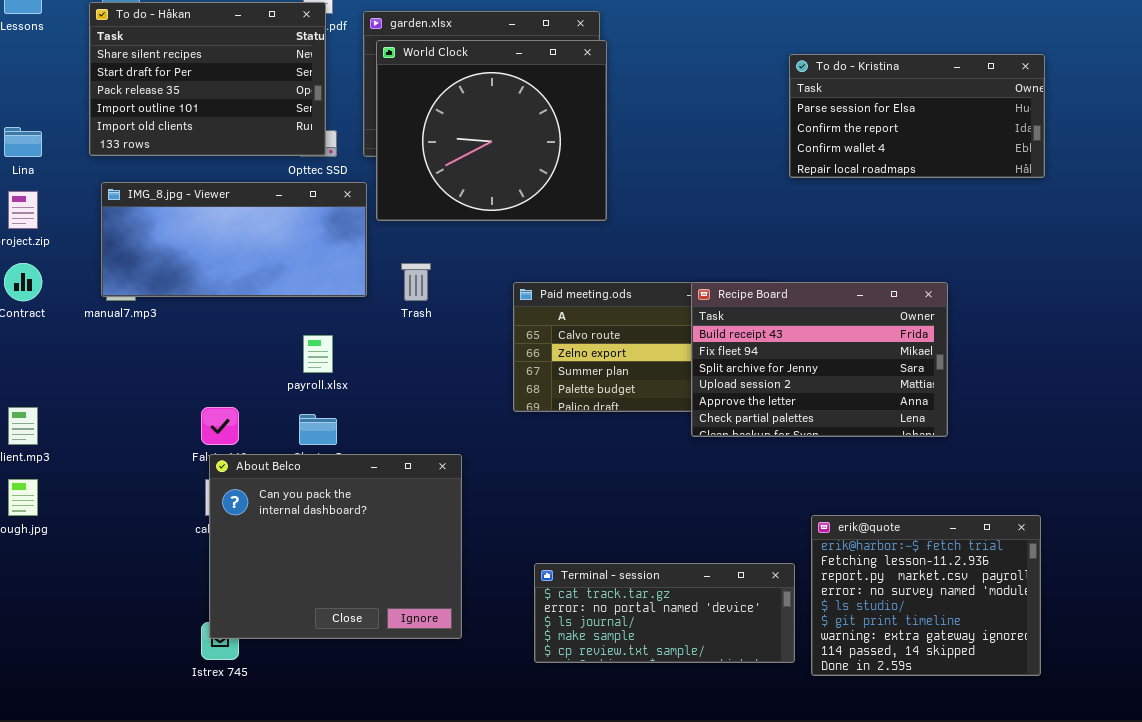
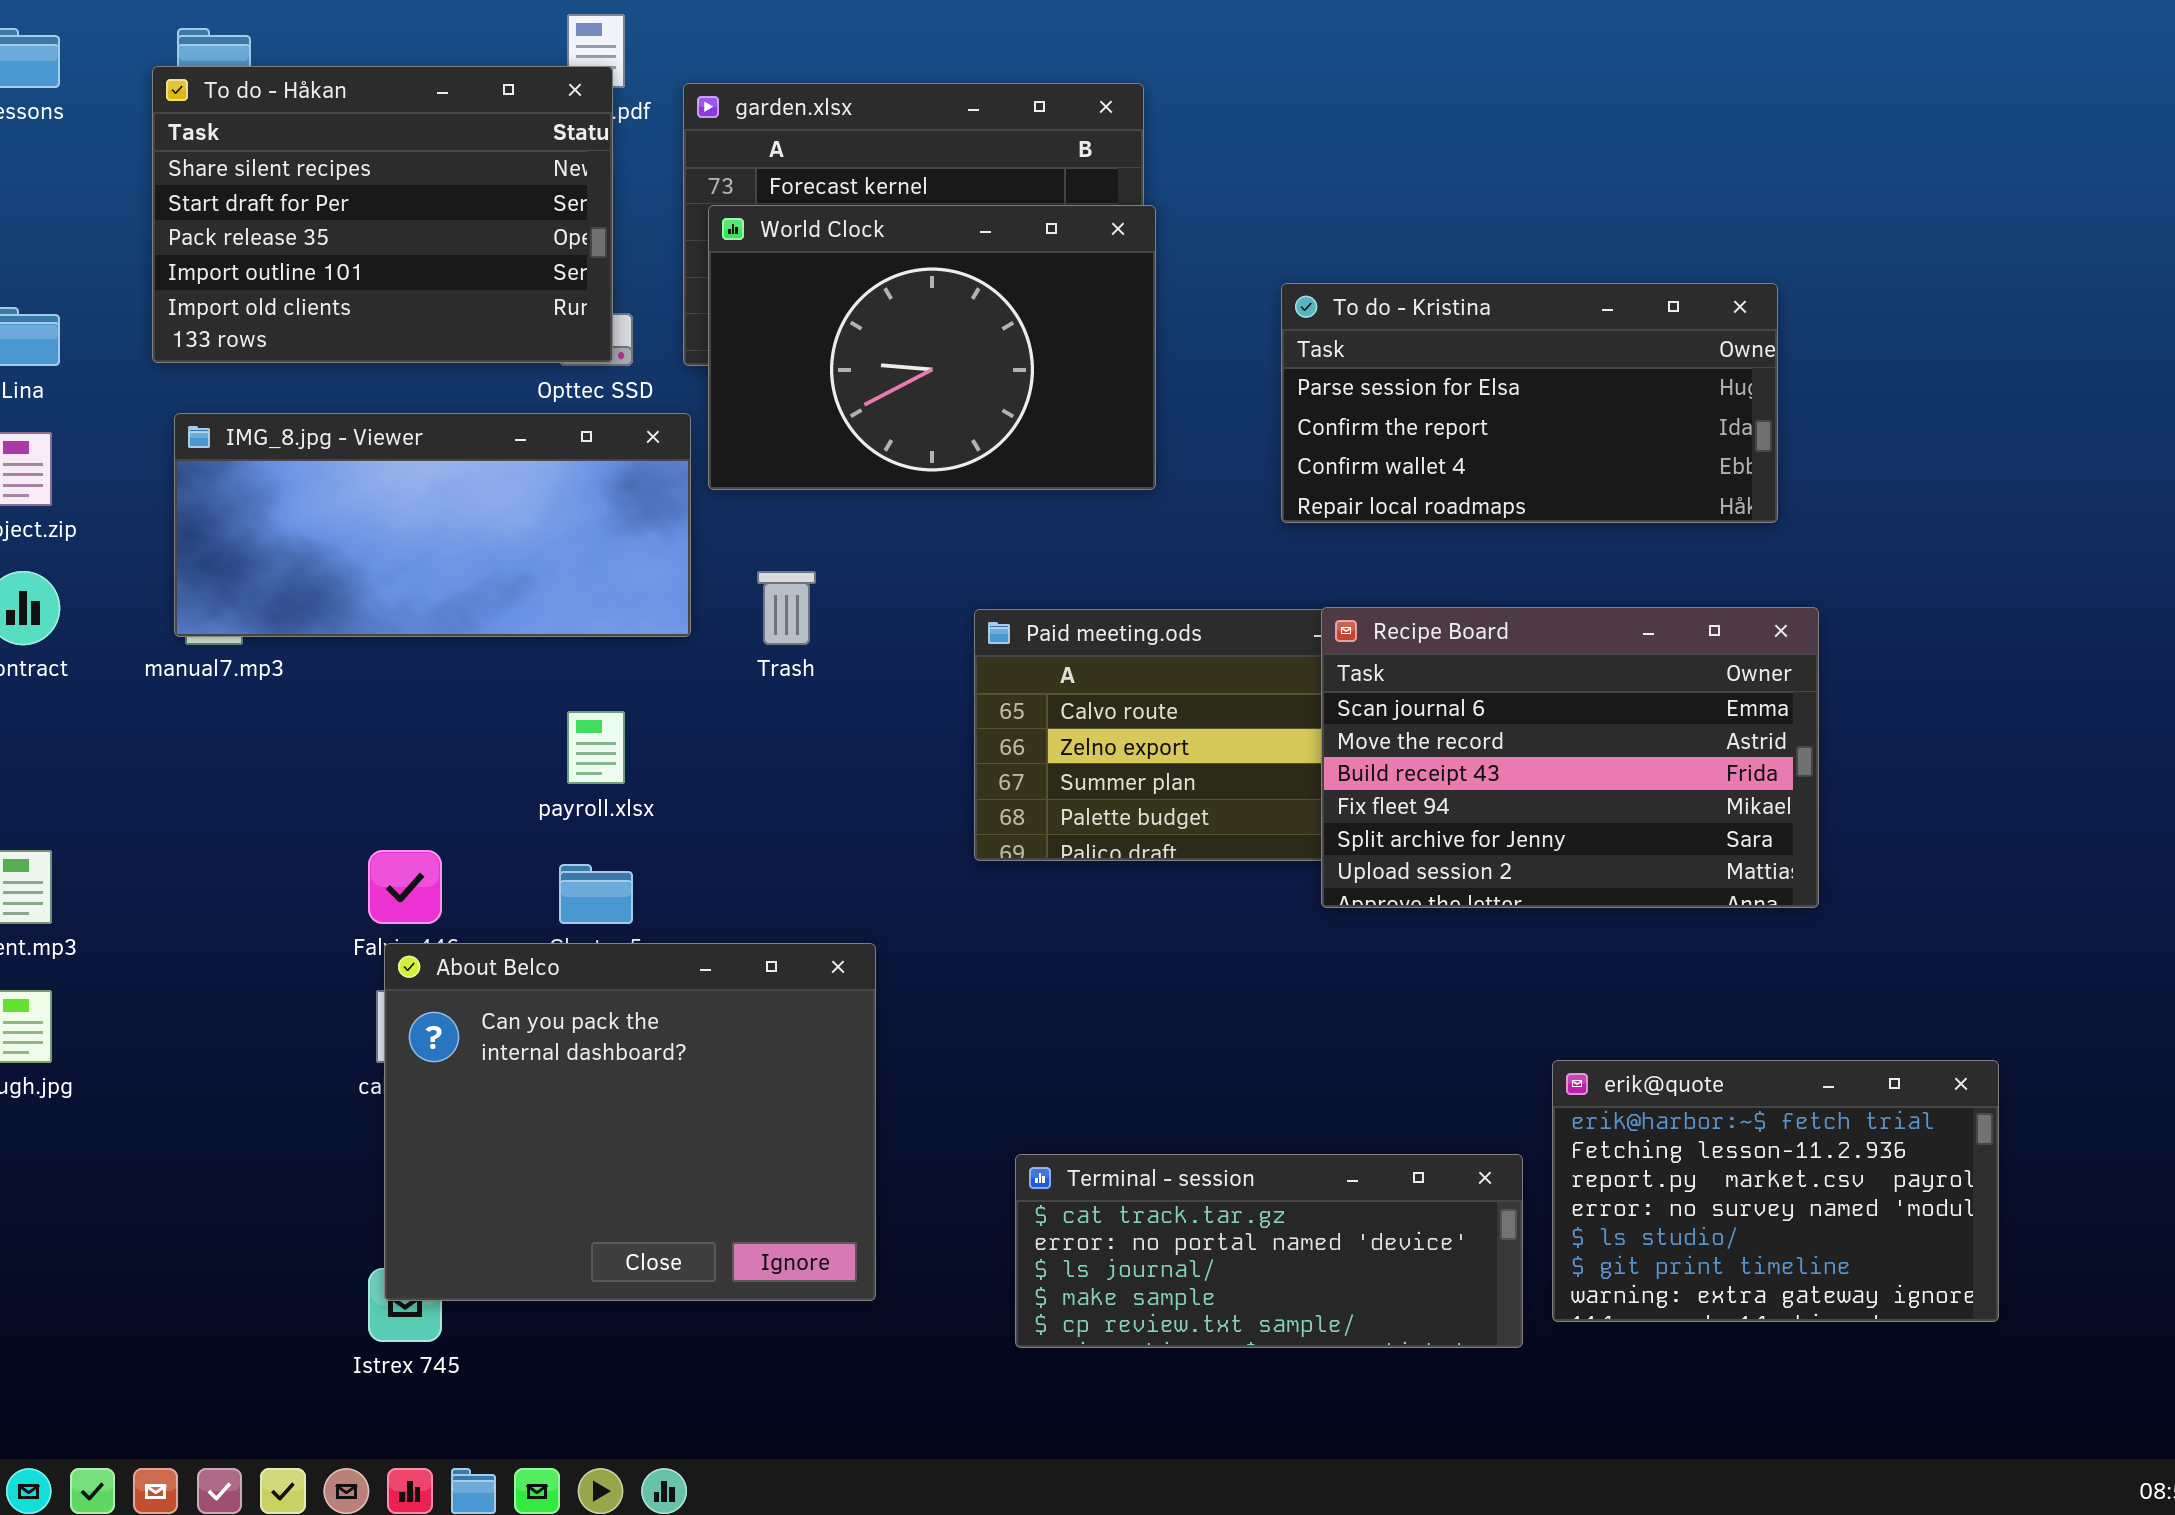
World Clock: [376,40,607,221] -> [708,205,1156,490], resized
To do - Kristina: [789,54,1045,178] -> [1281,283,1778,523], moved
Recipe Board: [691,282,948,437] -> [1321,607,1819,908], scrolled up 2 rows
erik@quote: [811,515,1041,676] -> [1552,1060,1999,1322], resized

